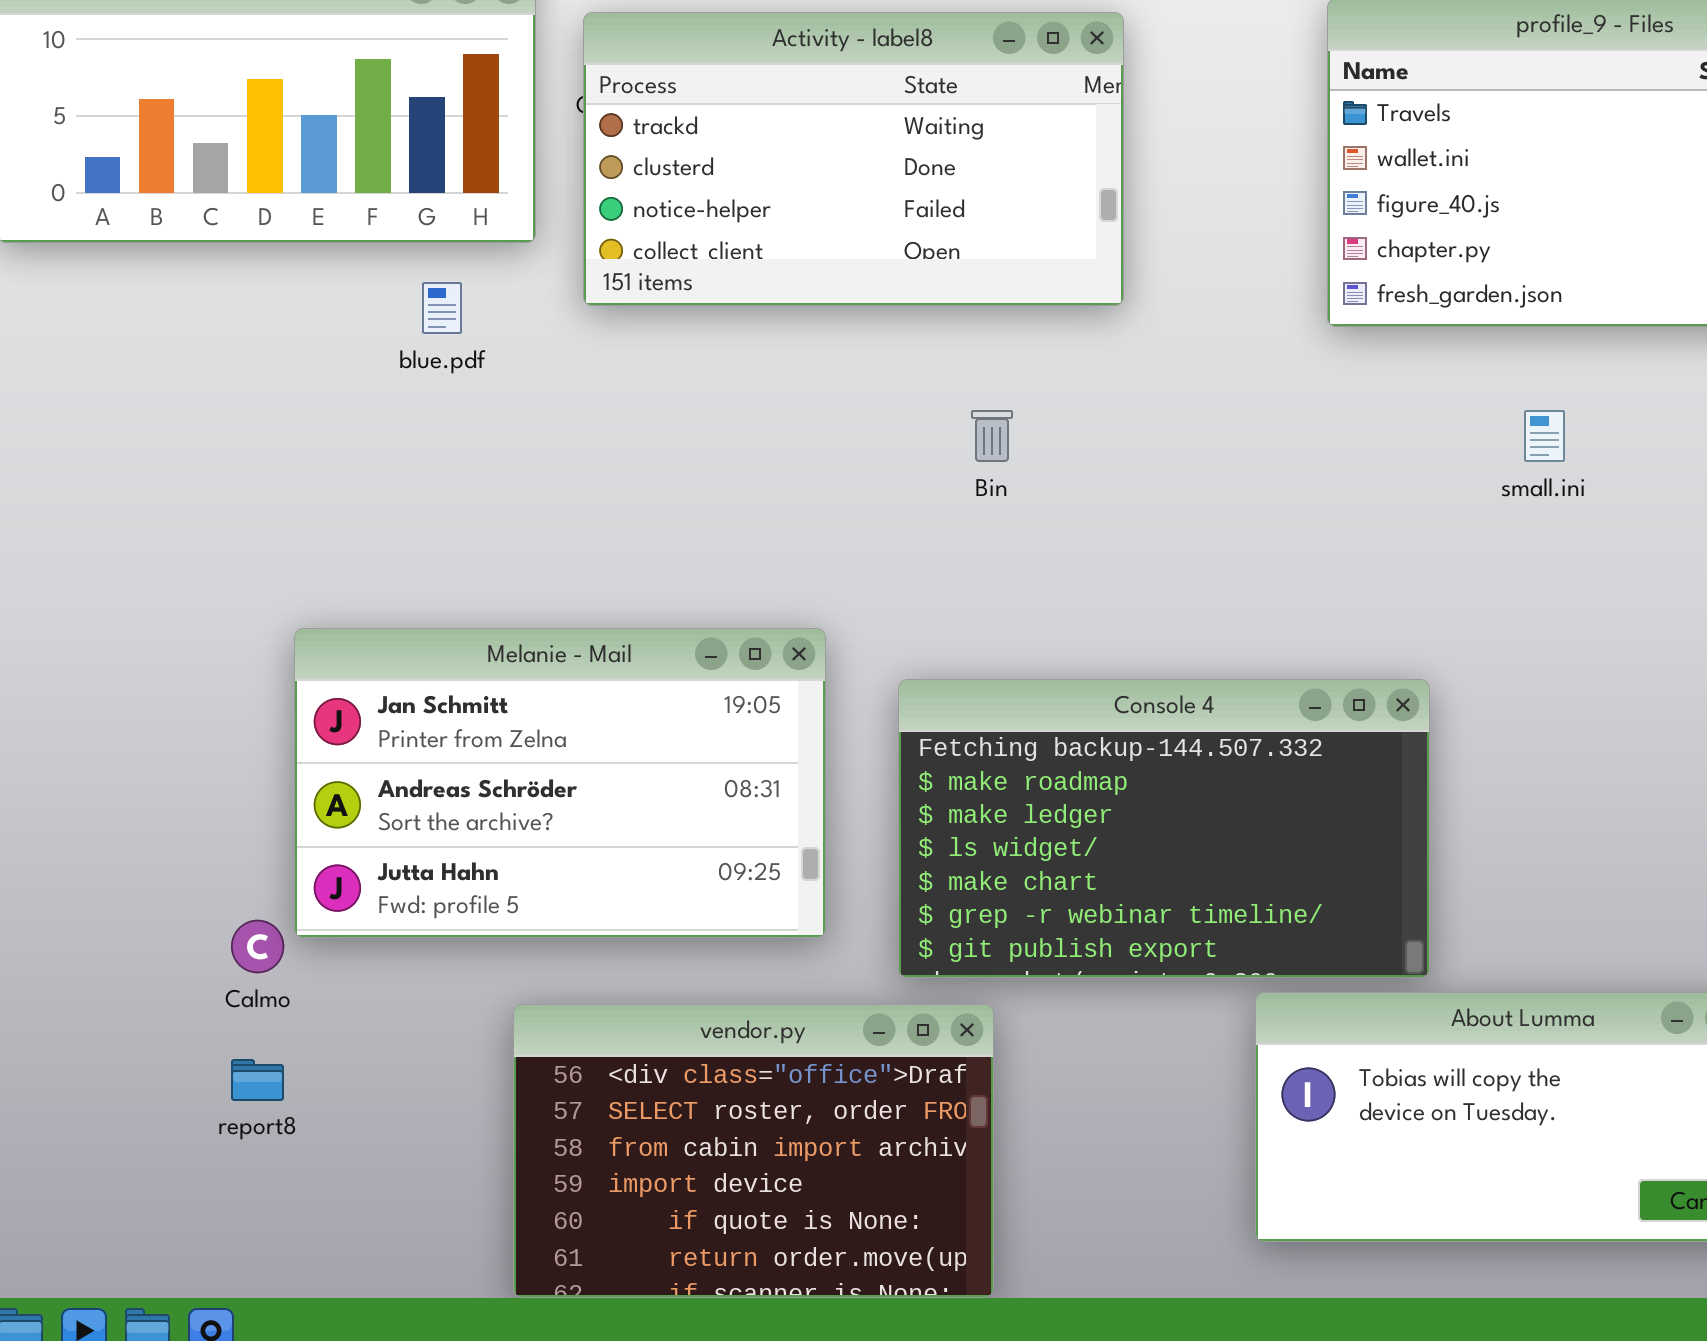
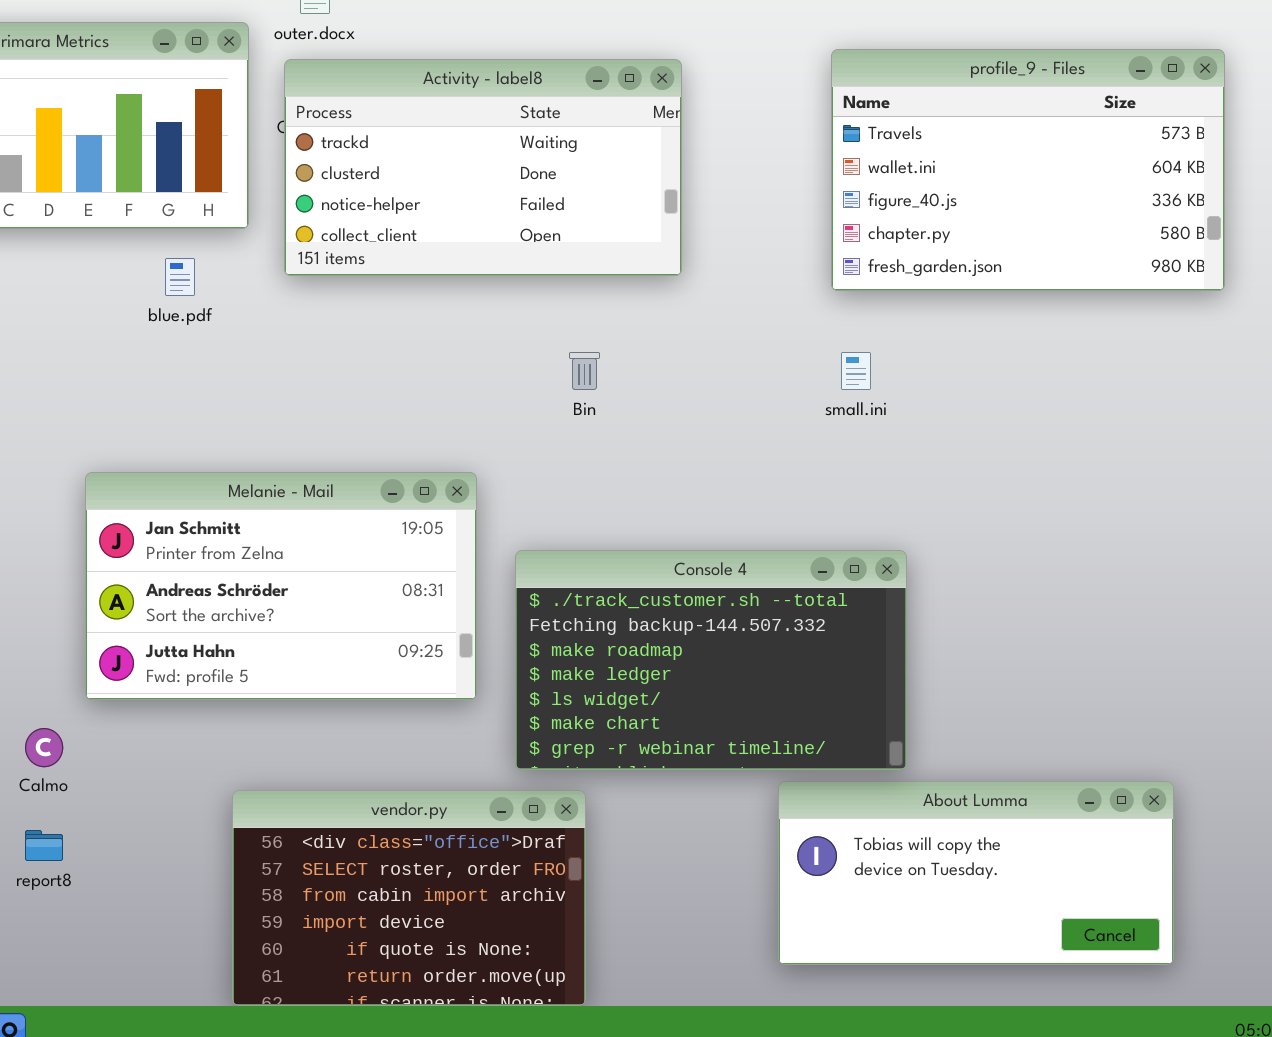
small.ini: [1524,410,1565,462] -> [841,352,871,390], moved
Melanie - Mail: [294,628,826,938] -> [85,472,477,700], moved
Console 4: [898,679,1430,978] -> [515,550,907,770], scrolled up 1 row

